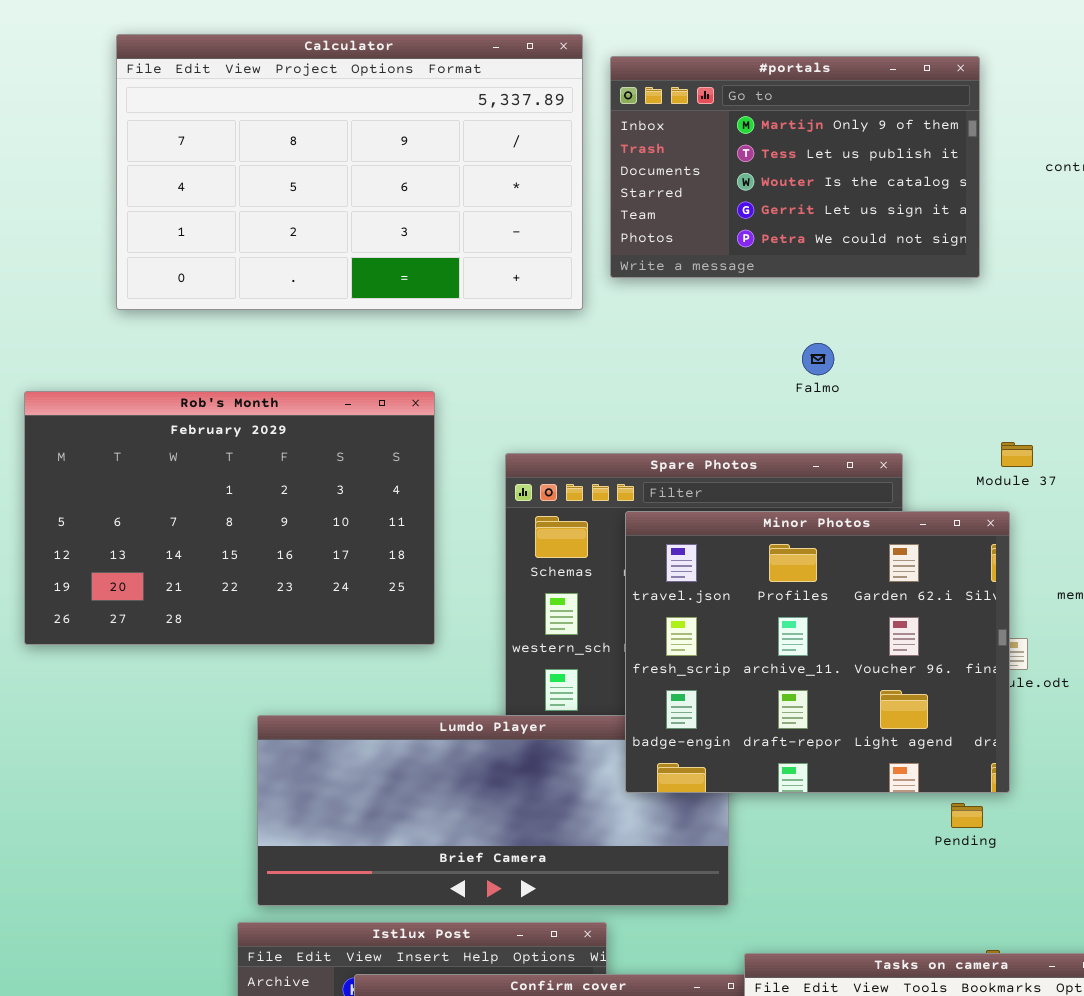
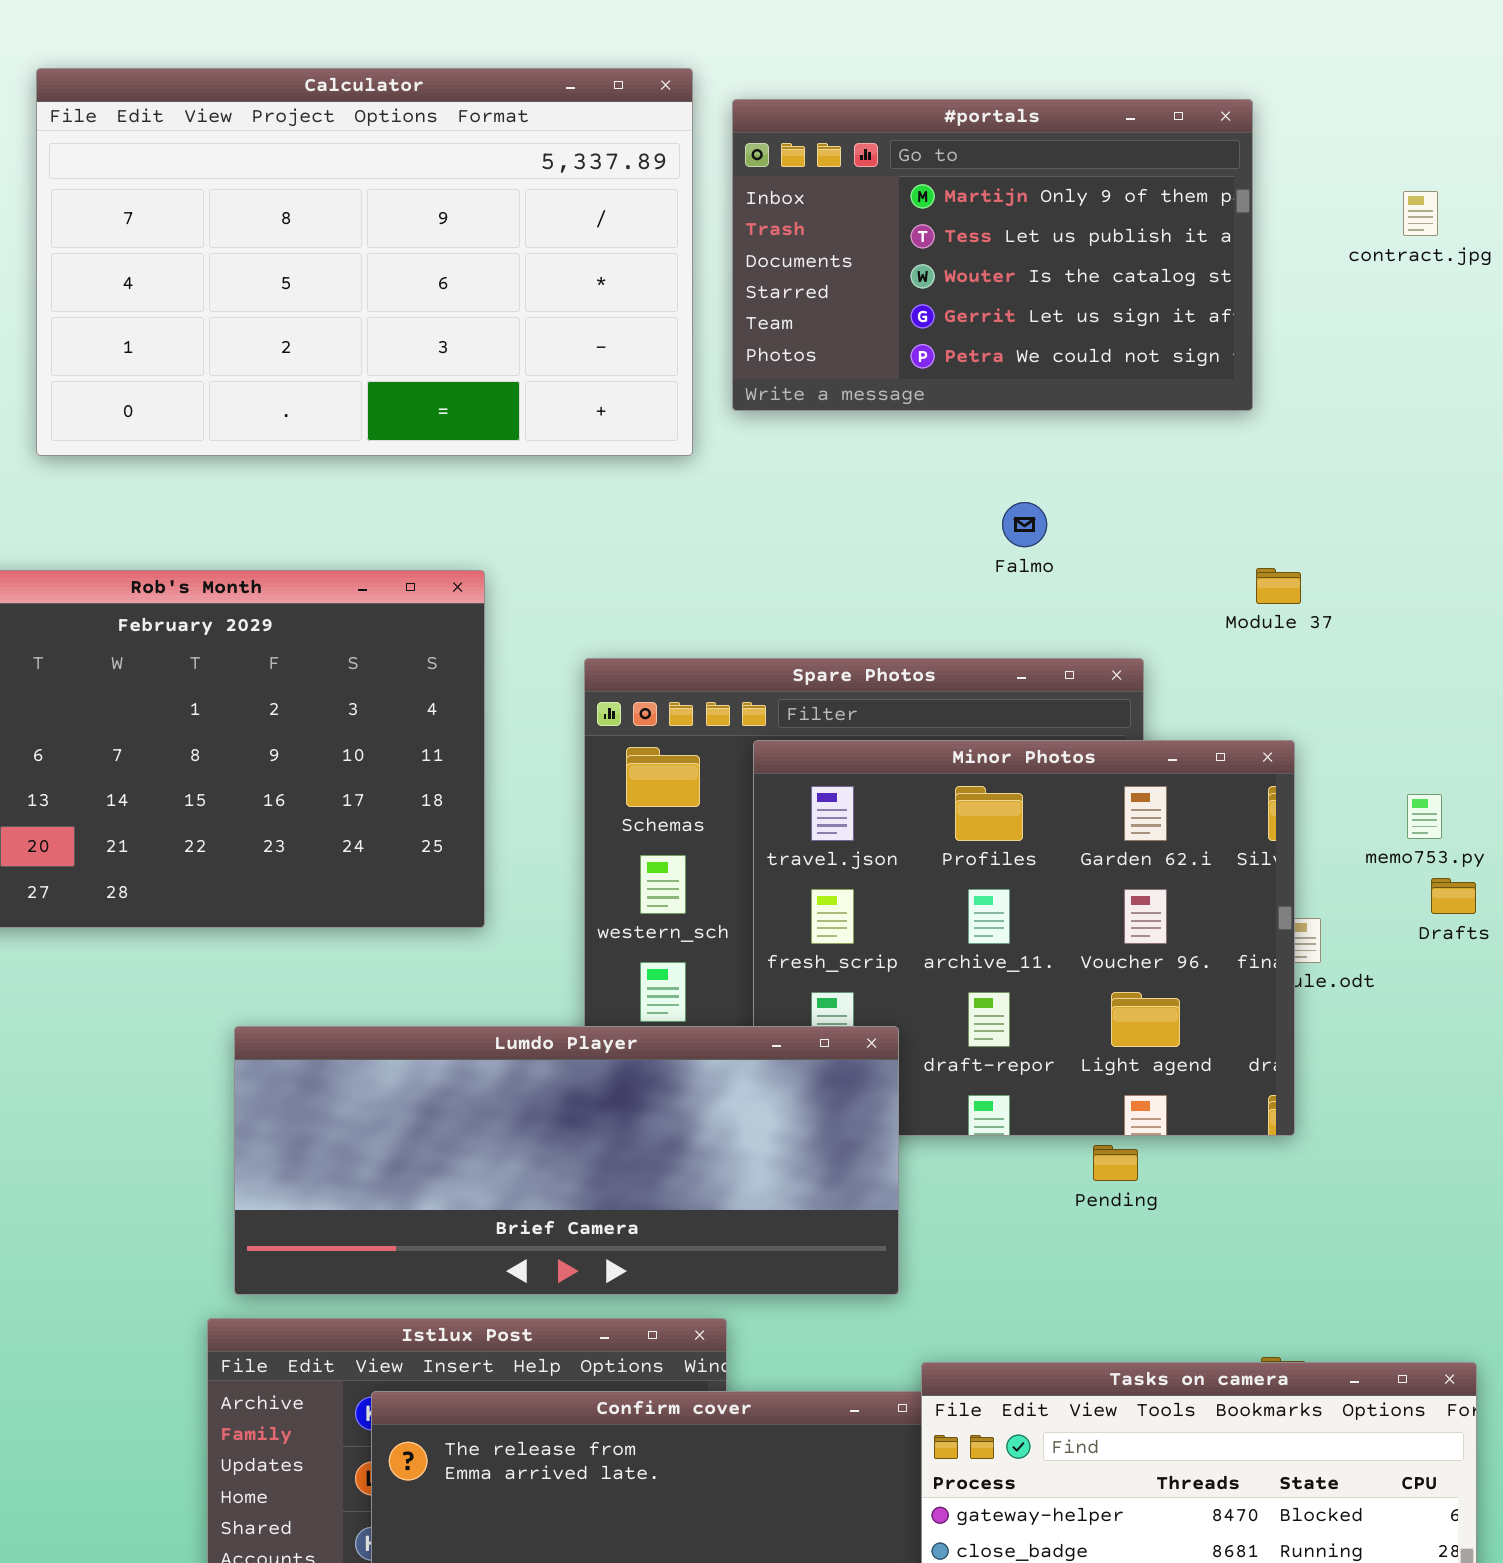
Module 37: [1001,442,1033,467] -> [1256,568,1301,604], moved
Lumdo Player: [257,715,729,906] -> [234,1026,899,1295], raised
Pending: [951,803,983,828] -> [1093,1145,1138,1181], moved

